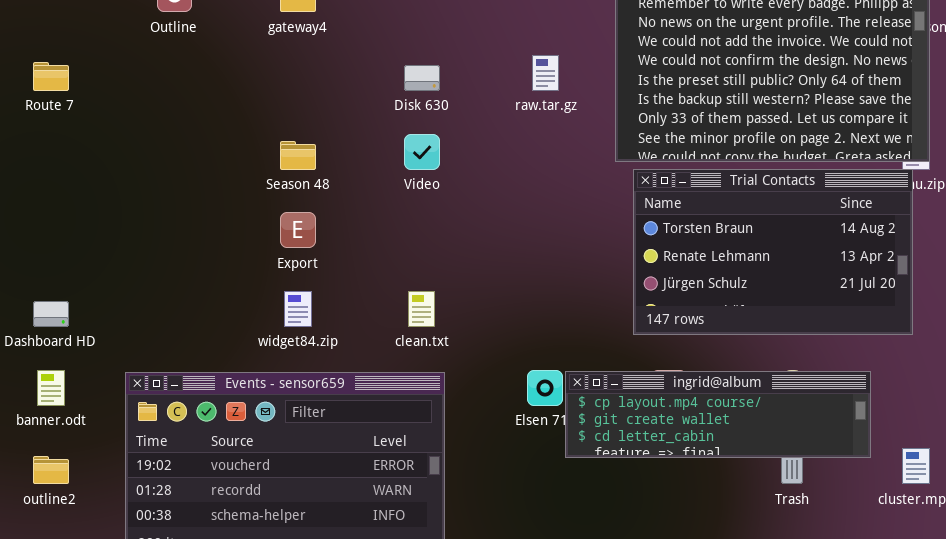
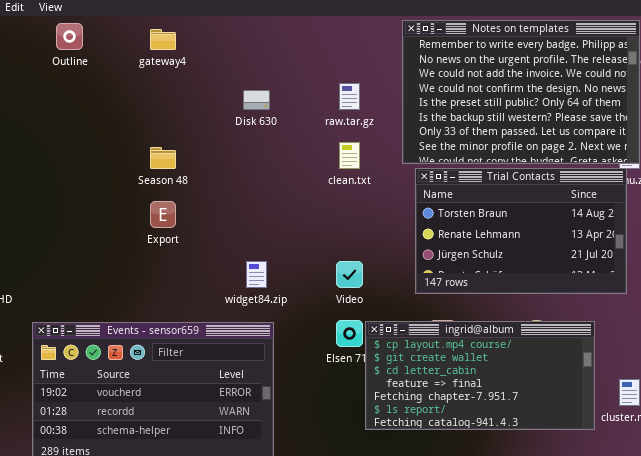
Video: [404,134,440,170] -> [336,261,363,288], moved
widget84.zip: [284,291,312,327] -> [246,261,267,288], moved
clean.txt: [408,291,435,327] -> [339,142,360,169], moved
ingrid@album: [565,371,871,458] -> [365,321,595,430], resized

